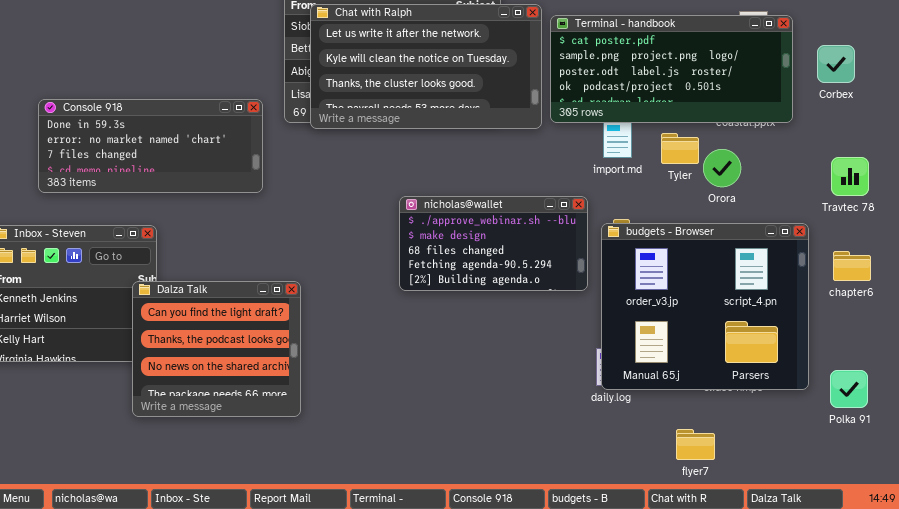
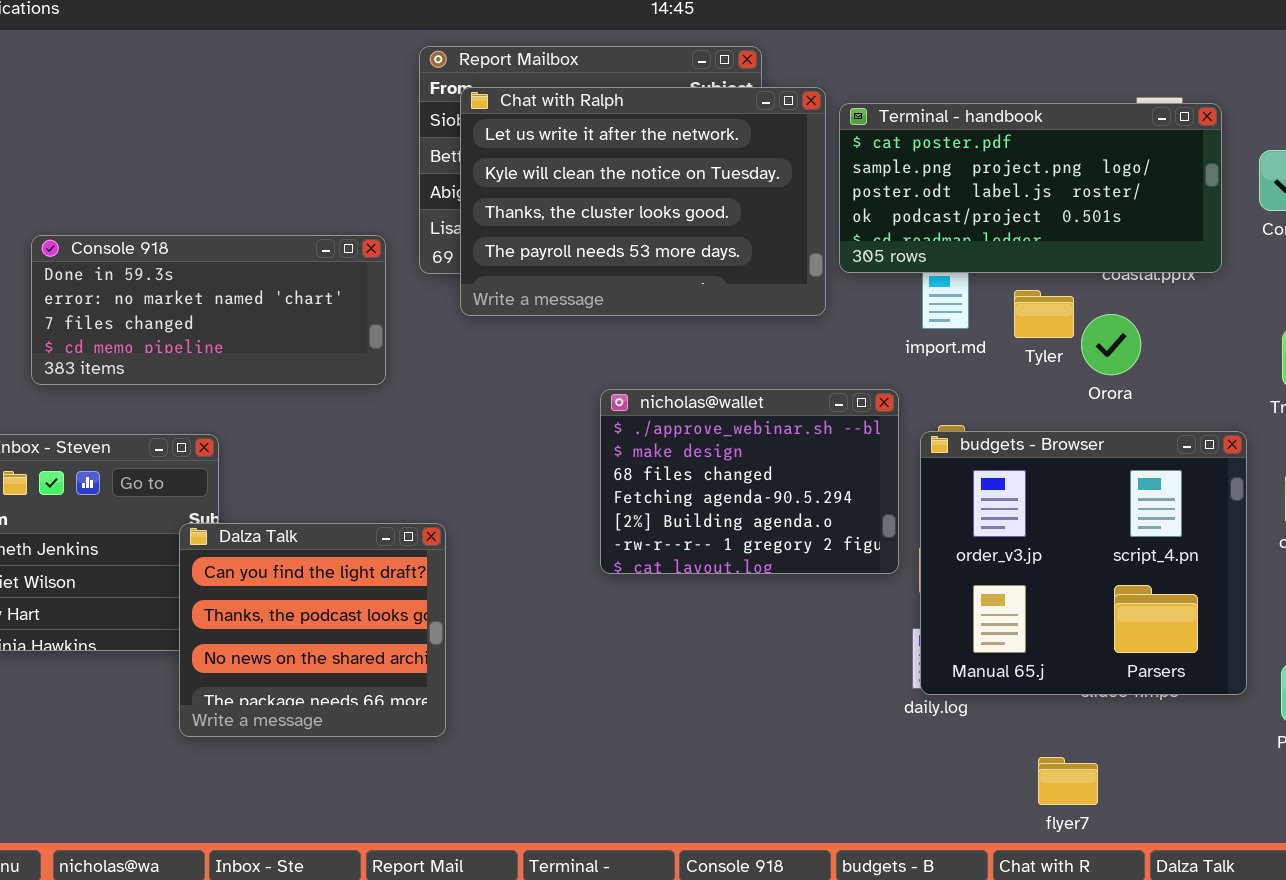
Chat with Ralph: [310,4,542,129] -> [460,87,826,316], resized
nicholas@wallet: [399,196,588,291] -> [600,389,899,574], resized

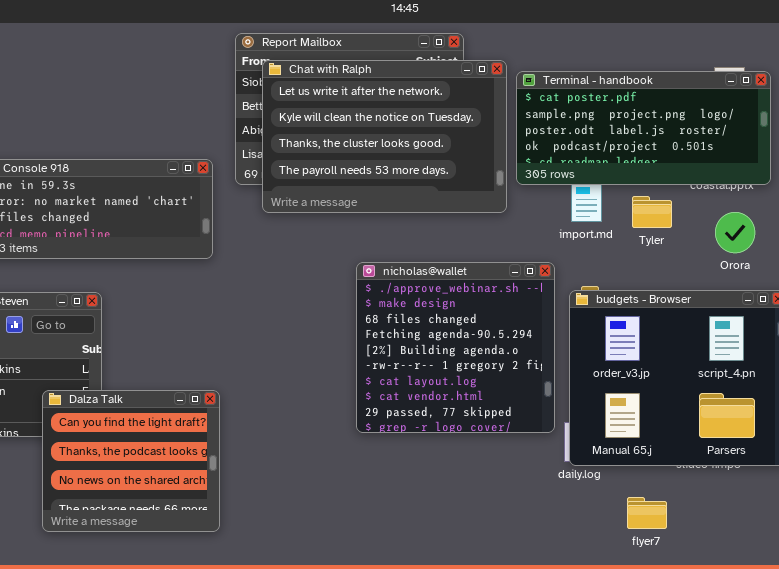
Orora: [1081,314,1141,375] -> [715,212,755,253], moved
nicholas@wallet: [600,389,899,574] -> [356,262,555,433], resized
Dalza Talk: [179,523,446,737] -> [42,390,220,532], moved
flyer7: [1038,757,1098,805] -> [627,497,667,529], moved

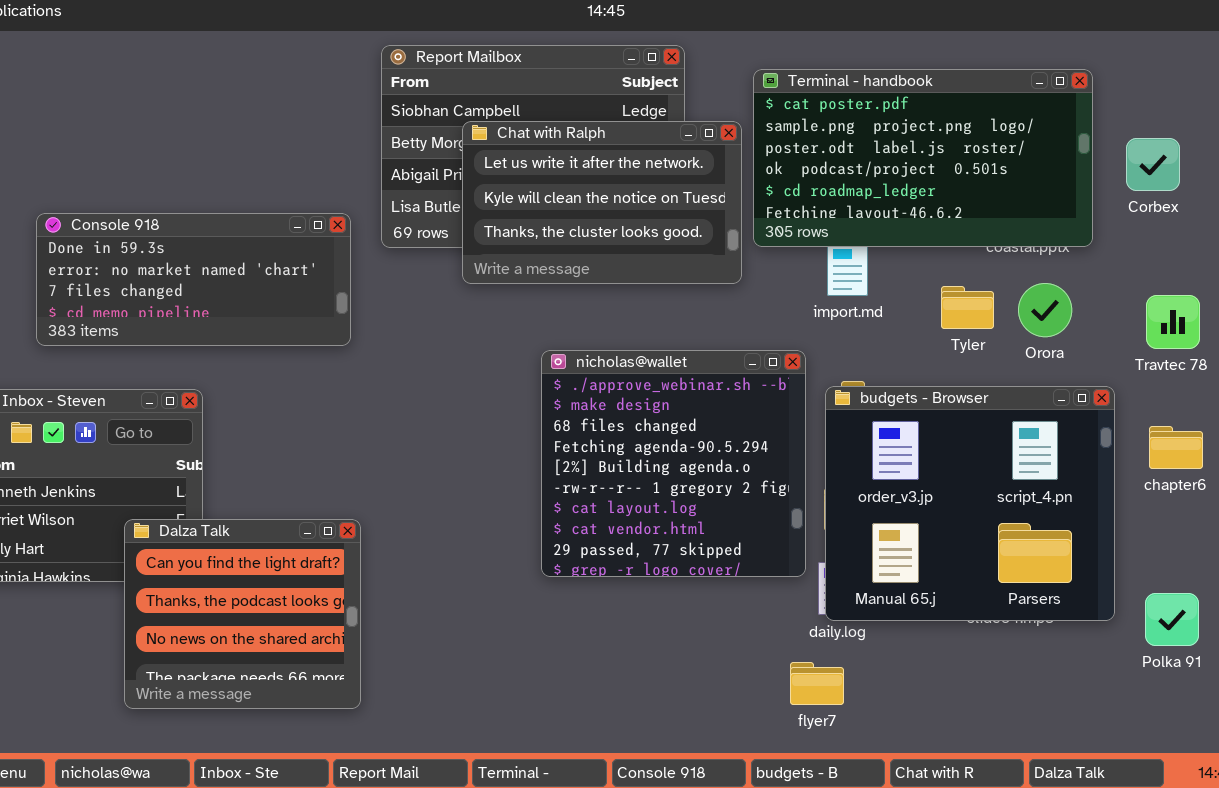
Chat with Ralph: [262,60,507,213] -> [462,121,742,284], resized
Terminal - handbook: [516,71,771,185] -> [753,69,1093,247], resized
Tyler: [632,196,672,228] -> [941,286,994,329], moved
flyer7: [627,497,667,529] -> [790,662,844,705], moved

